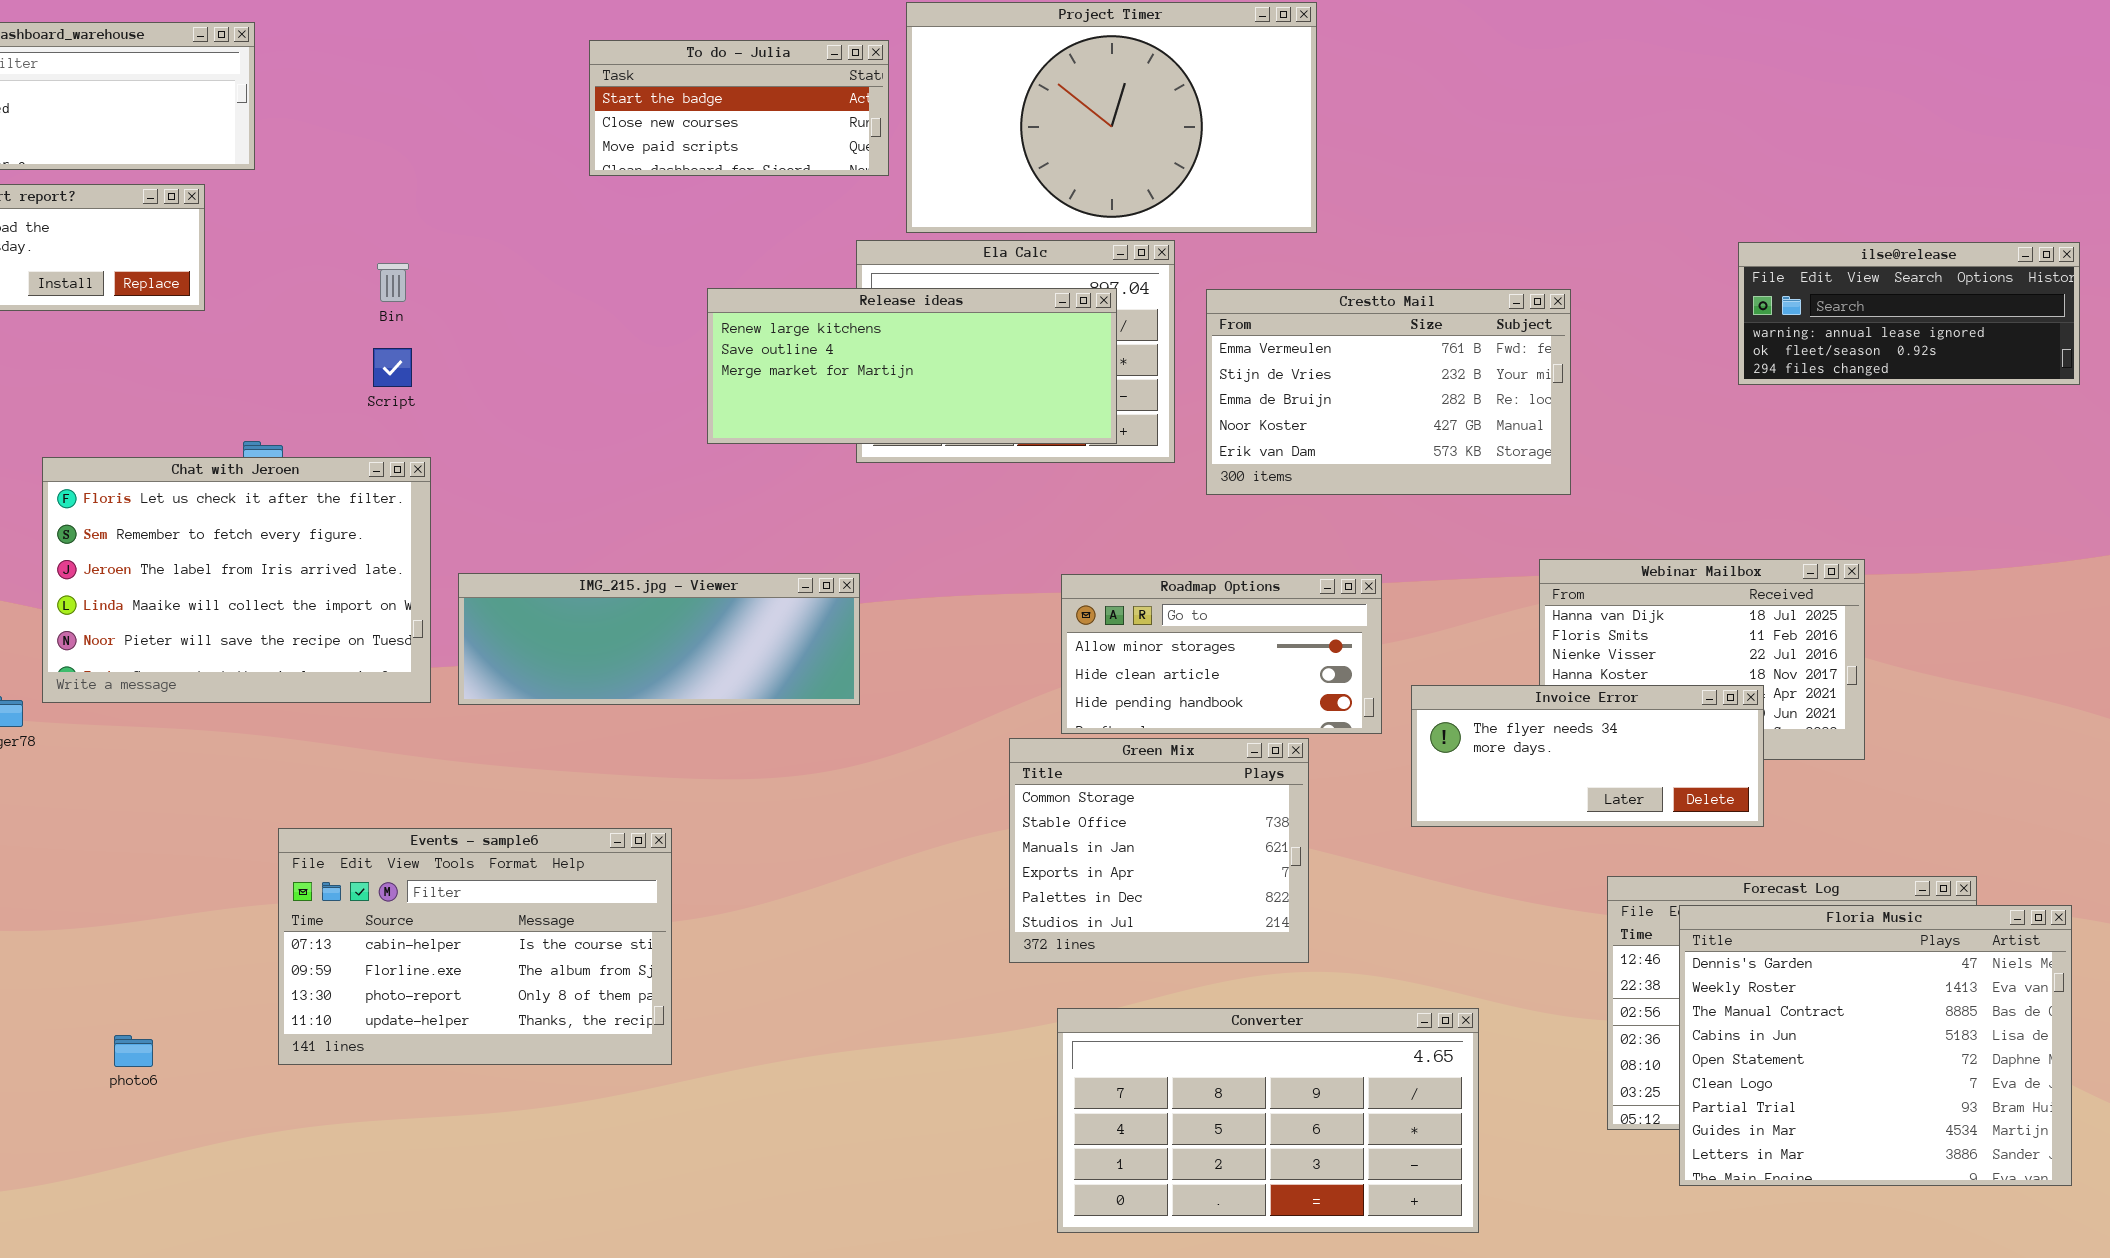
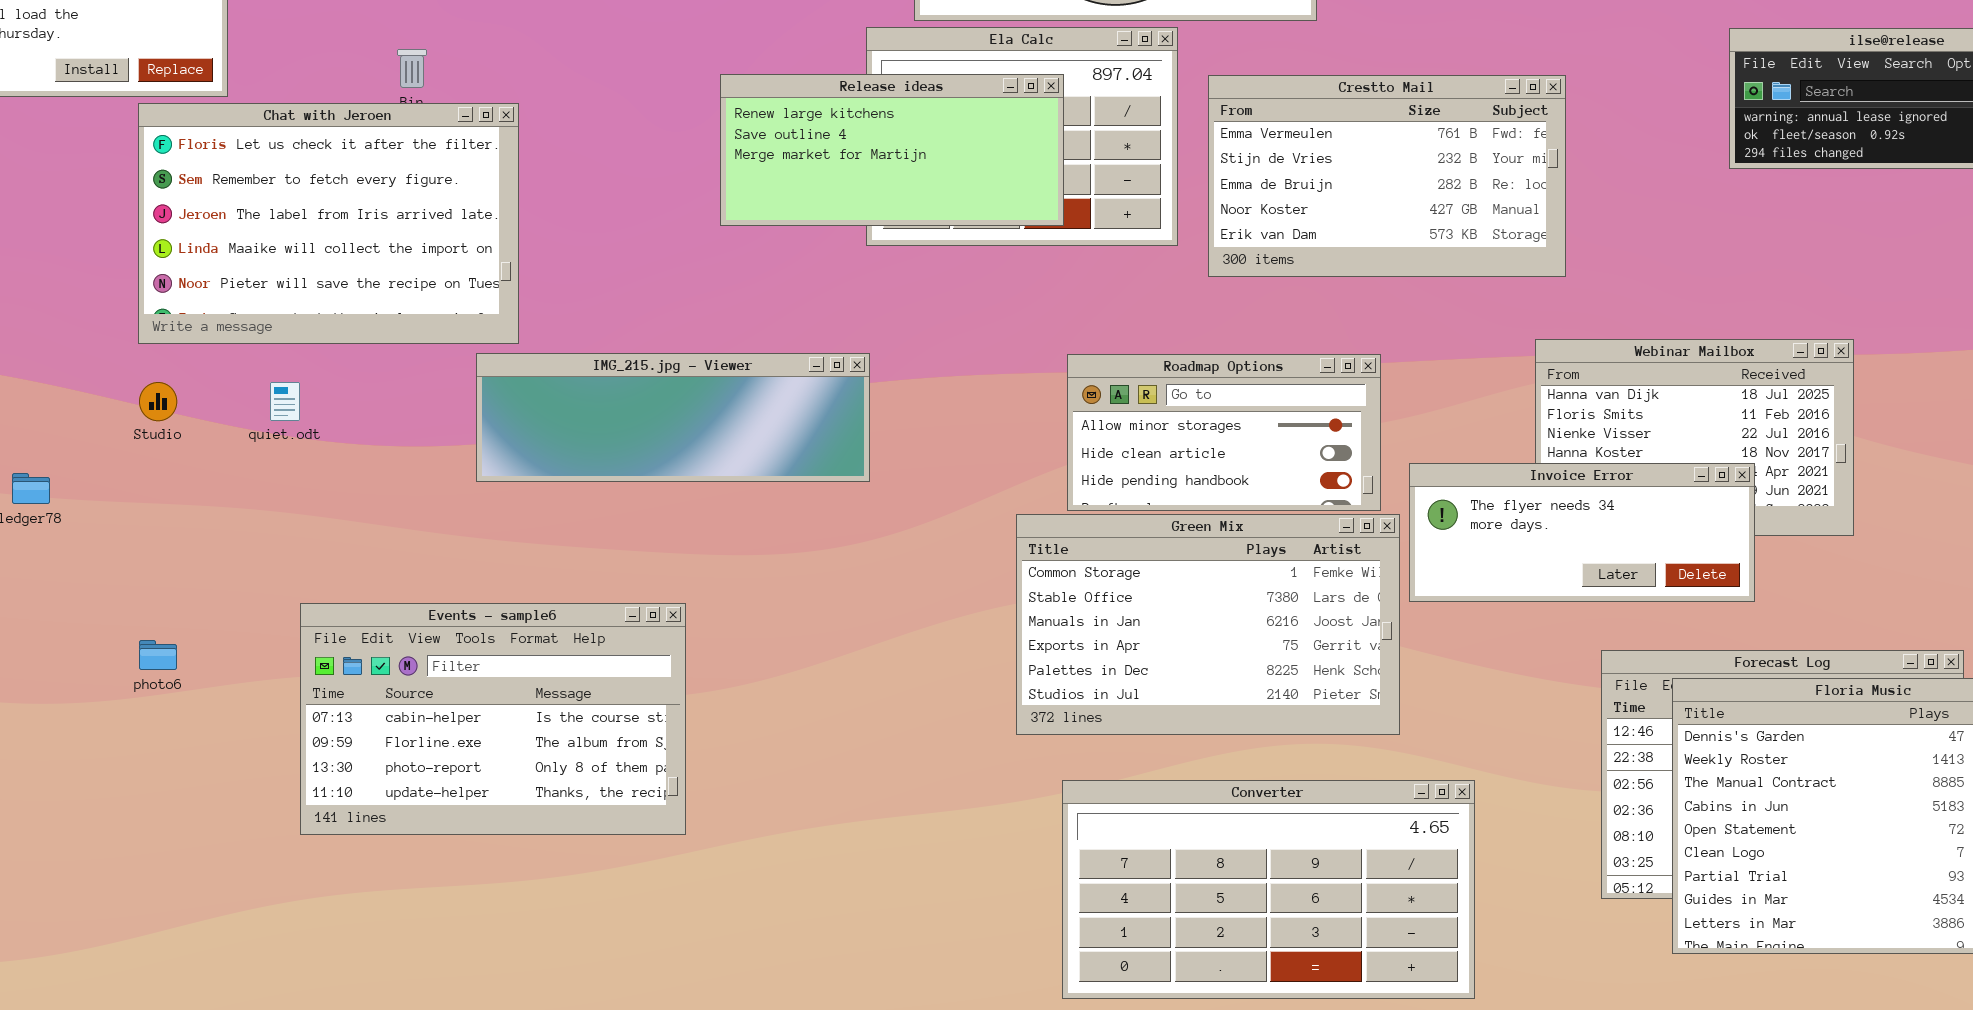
Release ideas: [707,288,1117,444] -> [720,74,1064,226], resized
Chat with Jeroen: [42,457,431,703] -> [138,103,519,344], moved
Green Mix: [1009,738,1309,963] -> [1016,514,1400,735], resized
photo6: [114,1035,153,1067] -> [139,640,177,670], moved

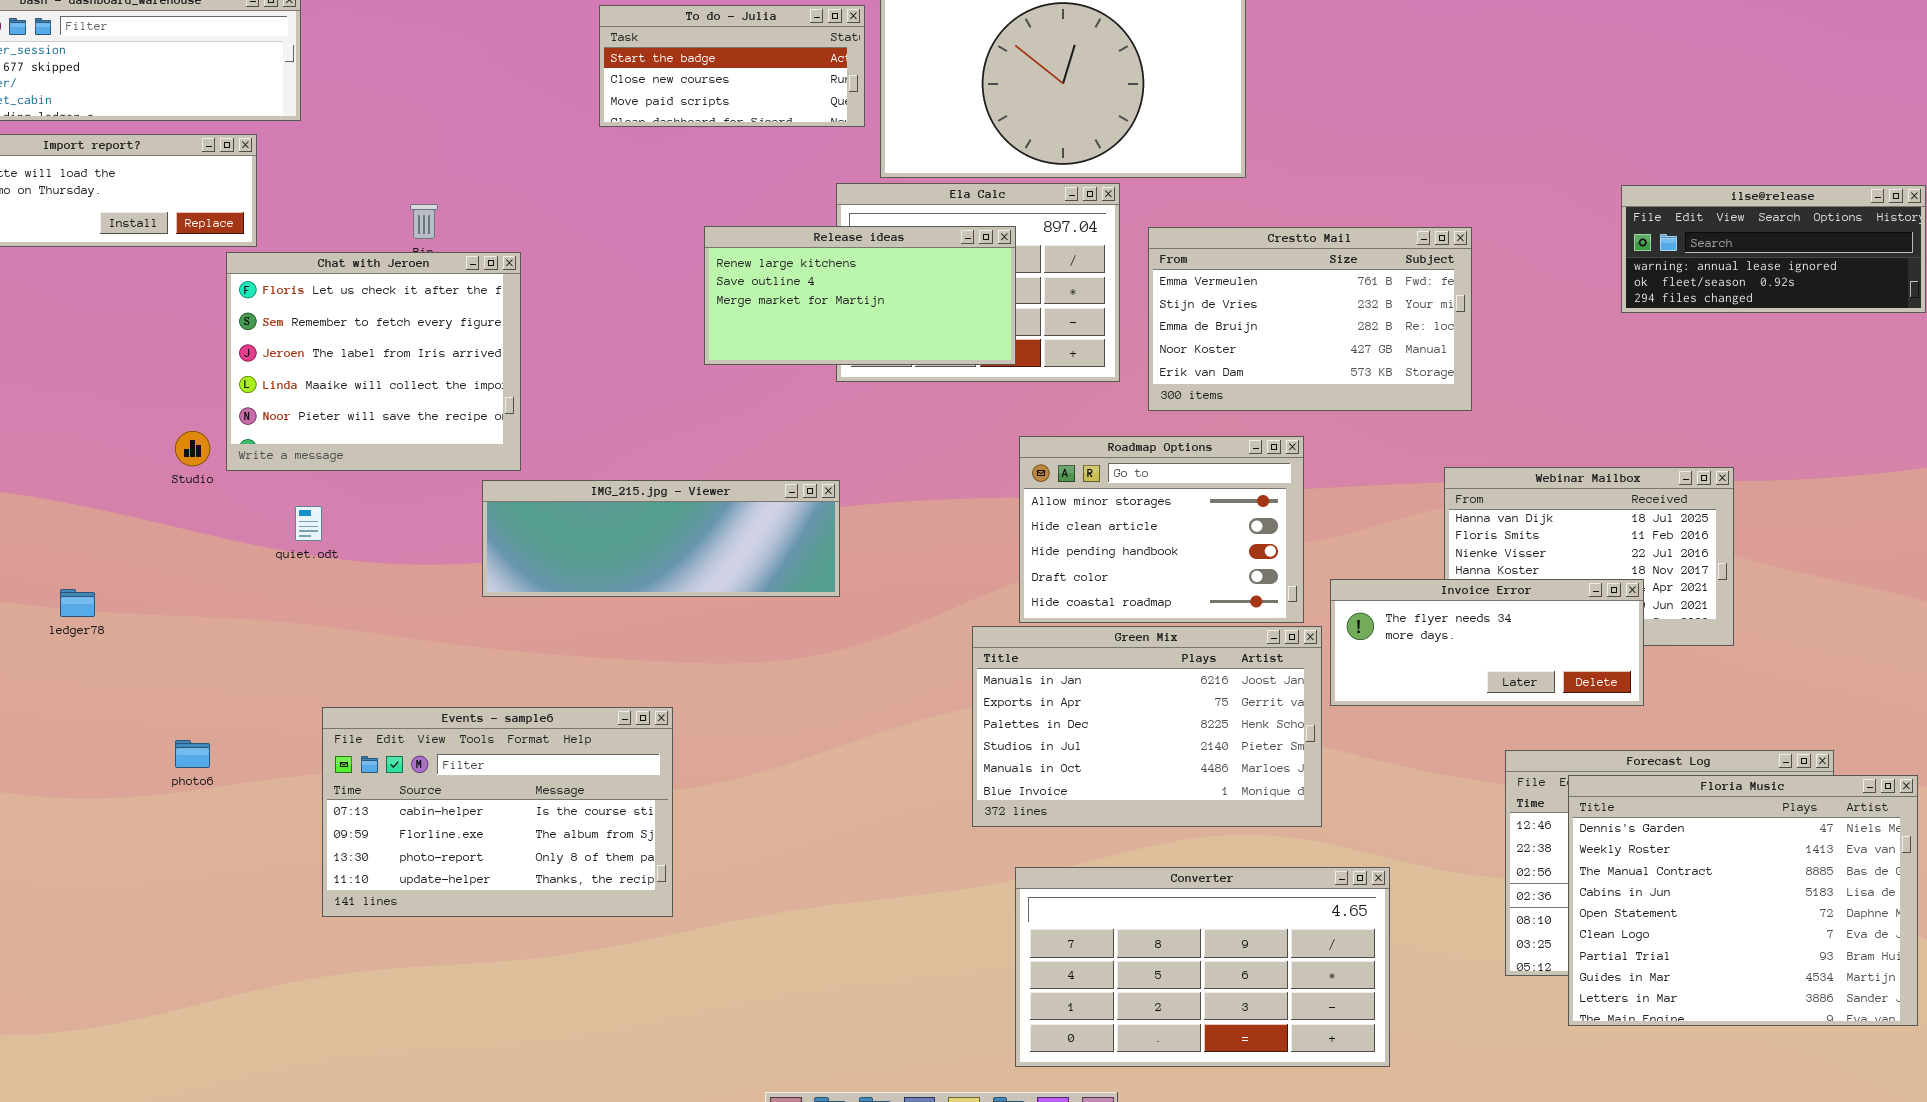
Chat with Jeroen: [138,103,519,344] -> [226,252,521,471], resized
Roadmap Options: [1067,354,1381,511] -> [1019,436,1304,623], resized
Studio: [139,382,177,421] -> [175,431,210,466], moved
Green Mix: [1016,514,1400,735] -> [972,626,1322,827], scrolled down 2 rows

